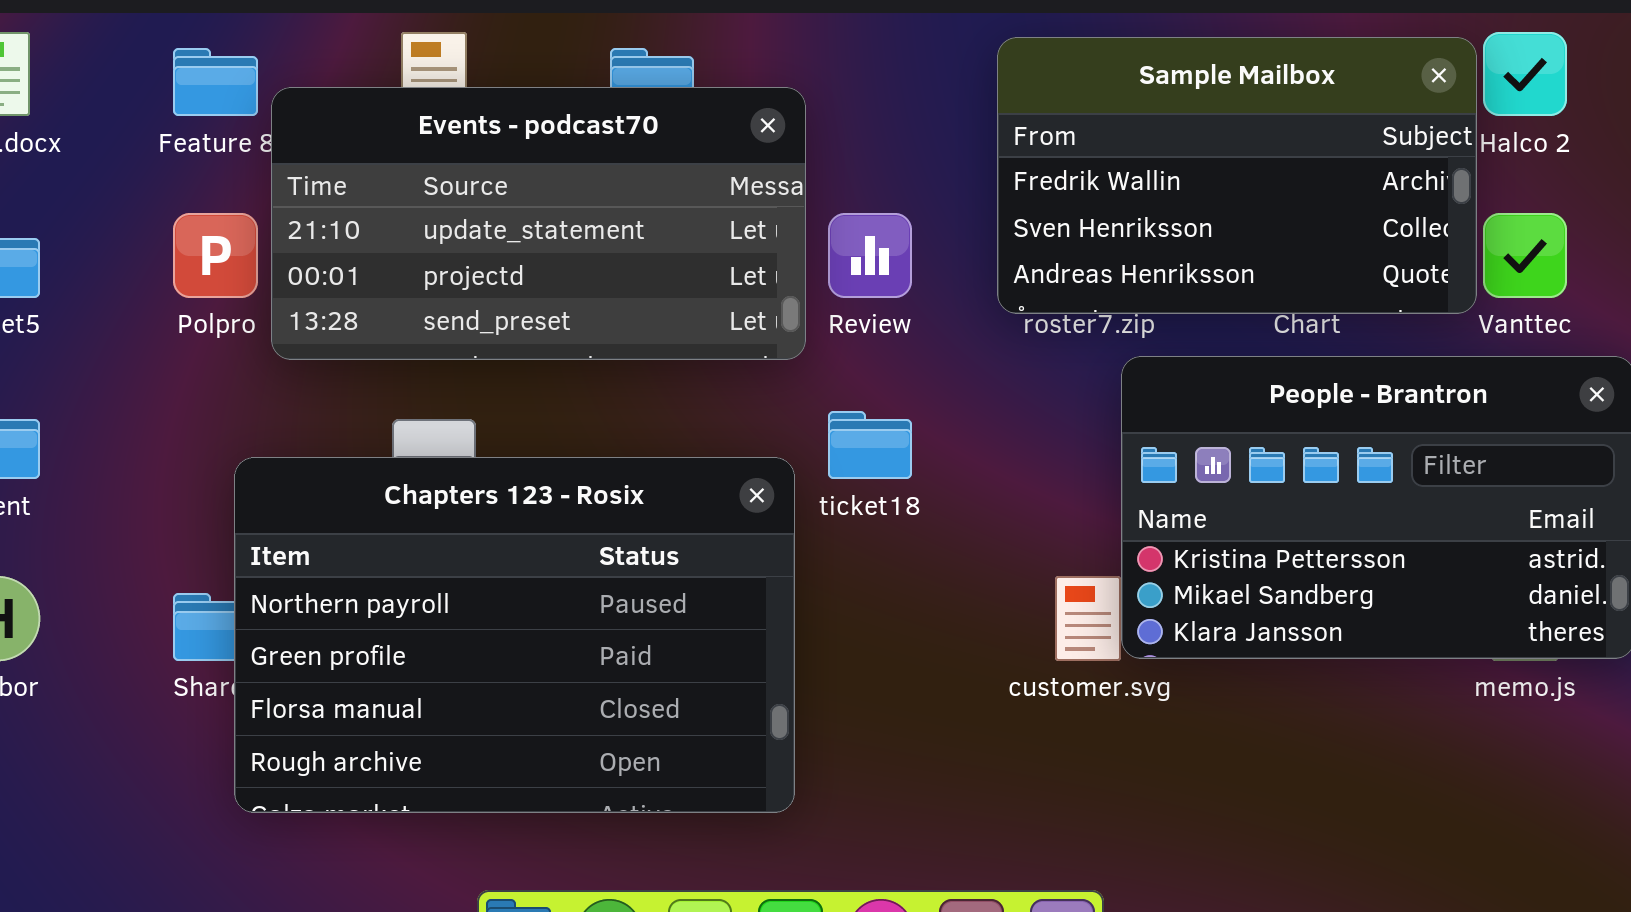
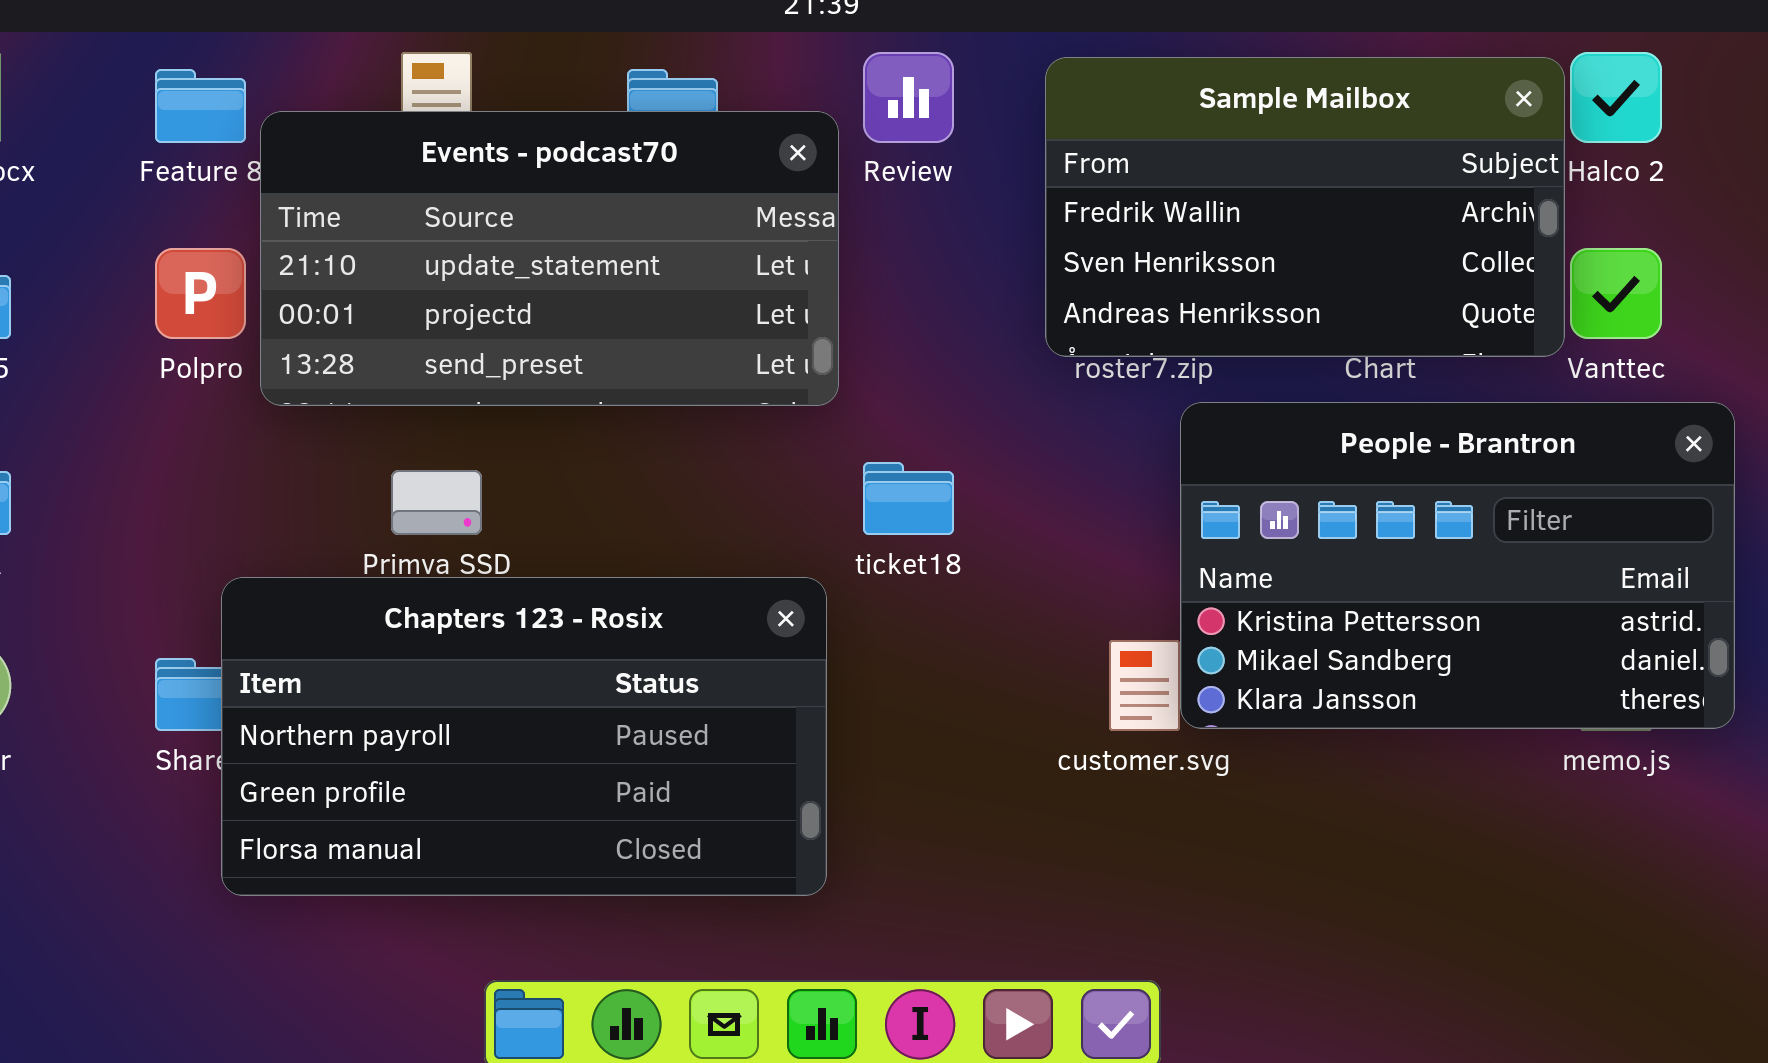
Review: [828,213,912,298] -> [863,52,954,143], moved
Chapters 123 - Rosix: [234,457,795,813] -> [221,577,827,896], resized

